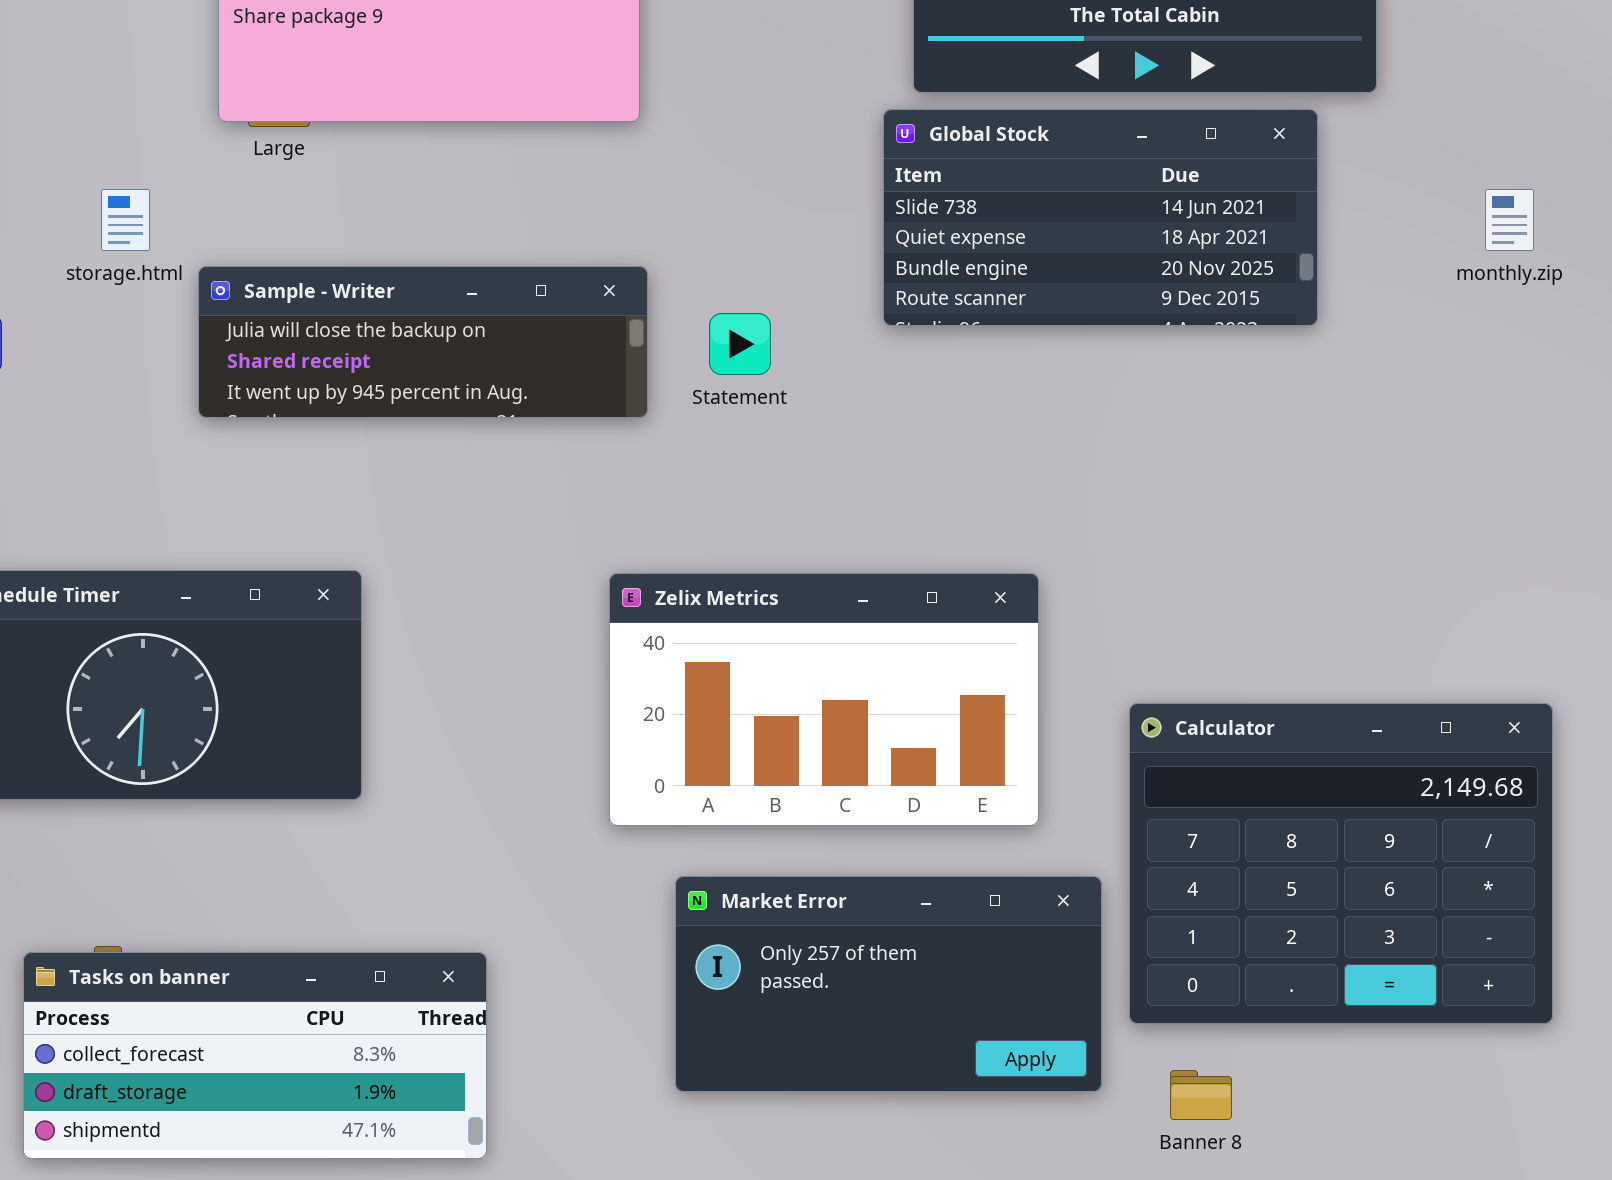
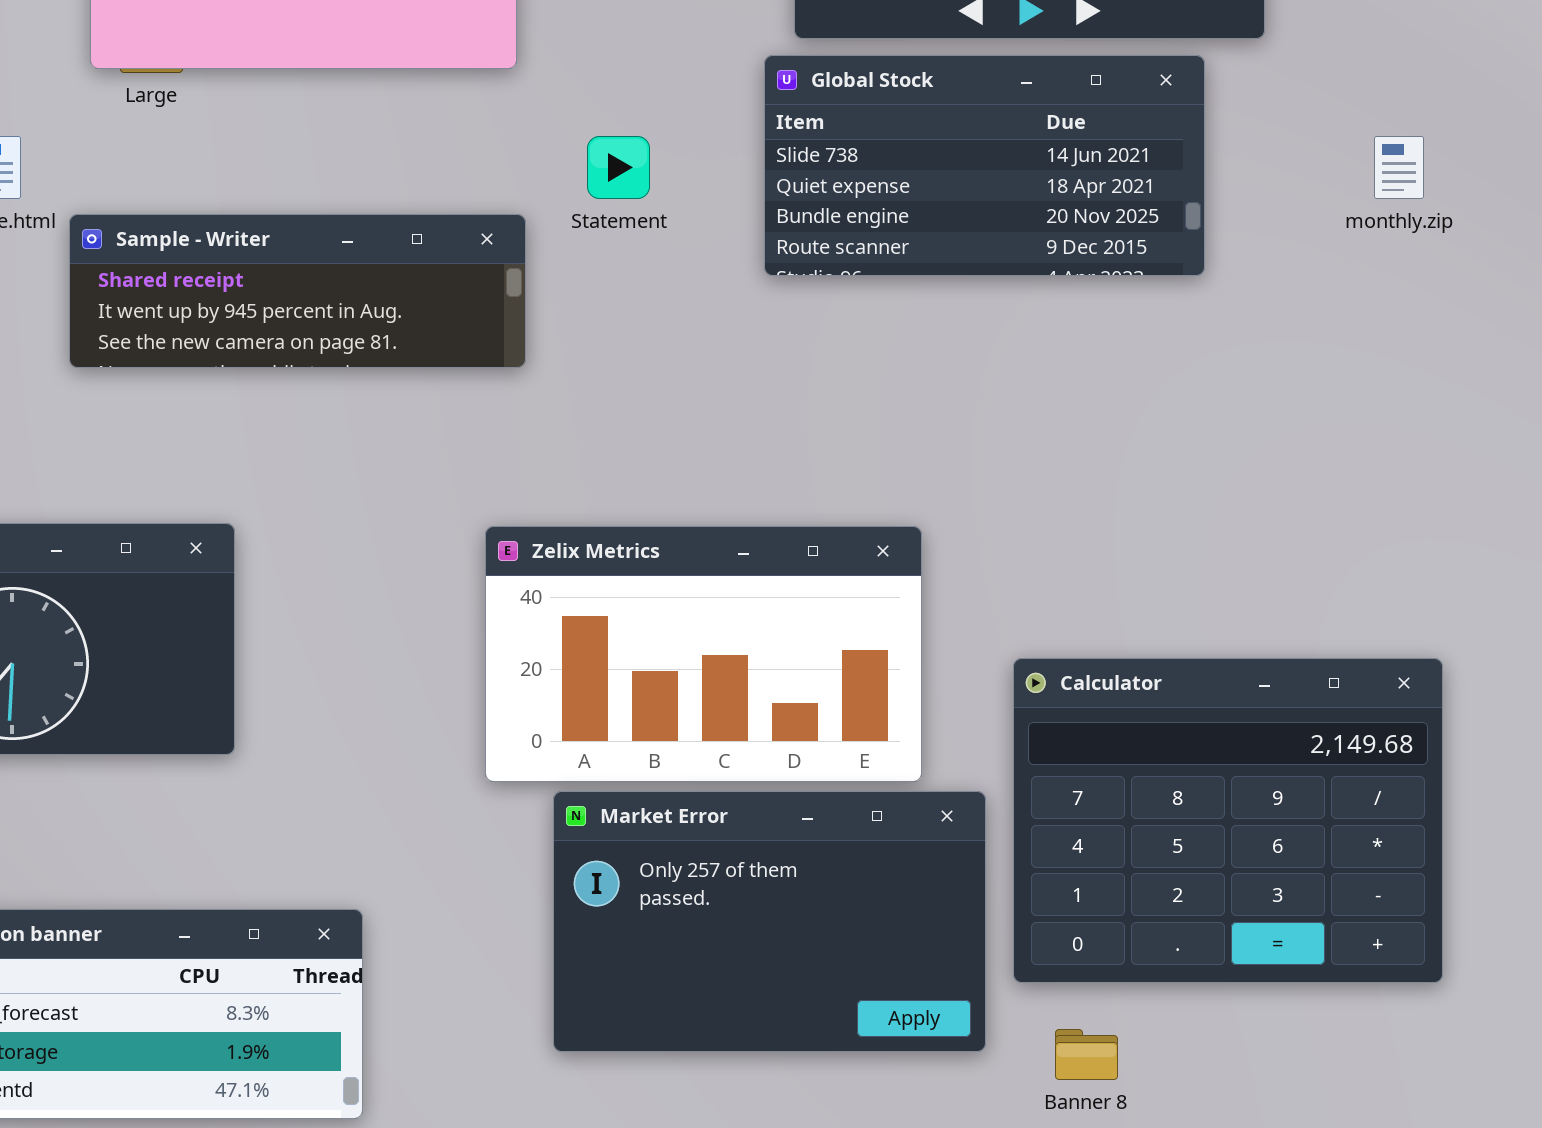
Sample - Writer: [198,266,648,418] -> [69,214,526,368], scrolled down 1 row
Statement: [709,313,771,375] -> [587,136,650,199], moved
Market Error: [675,876,1102,1092] -> [553,791,986,1052], resized

